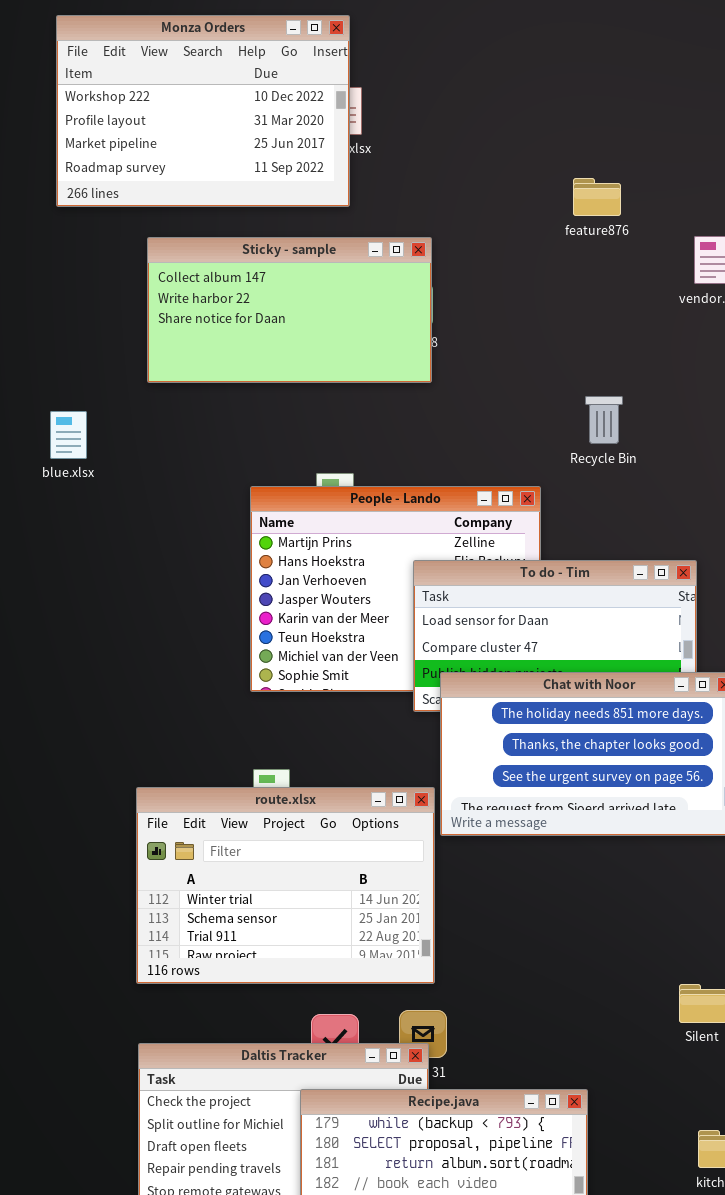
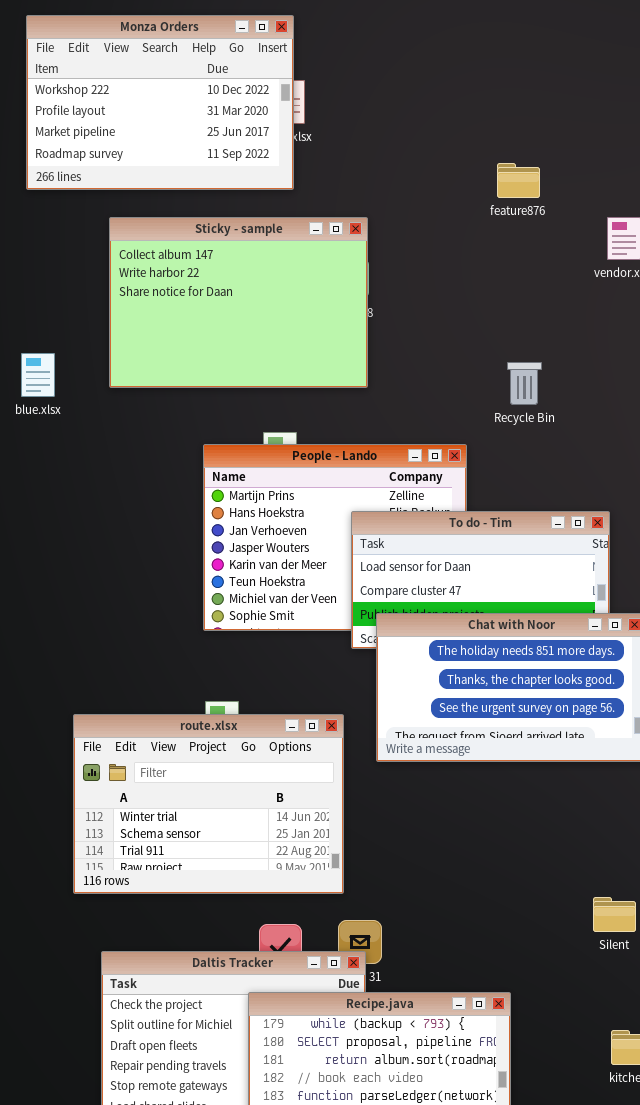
Sticky - sample: [147,237,432,383] -> [109,217,368,388], resized
blue.xlsx: [50,411,87,459] -> [21,353,55,397], moved
route.xlsx: [136,787,435,984] -> [73,714,344,894], moved

